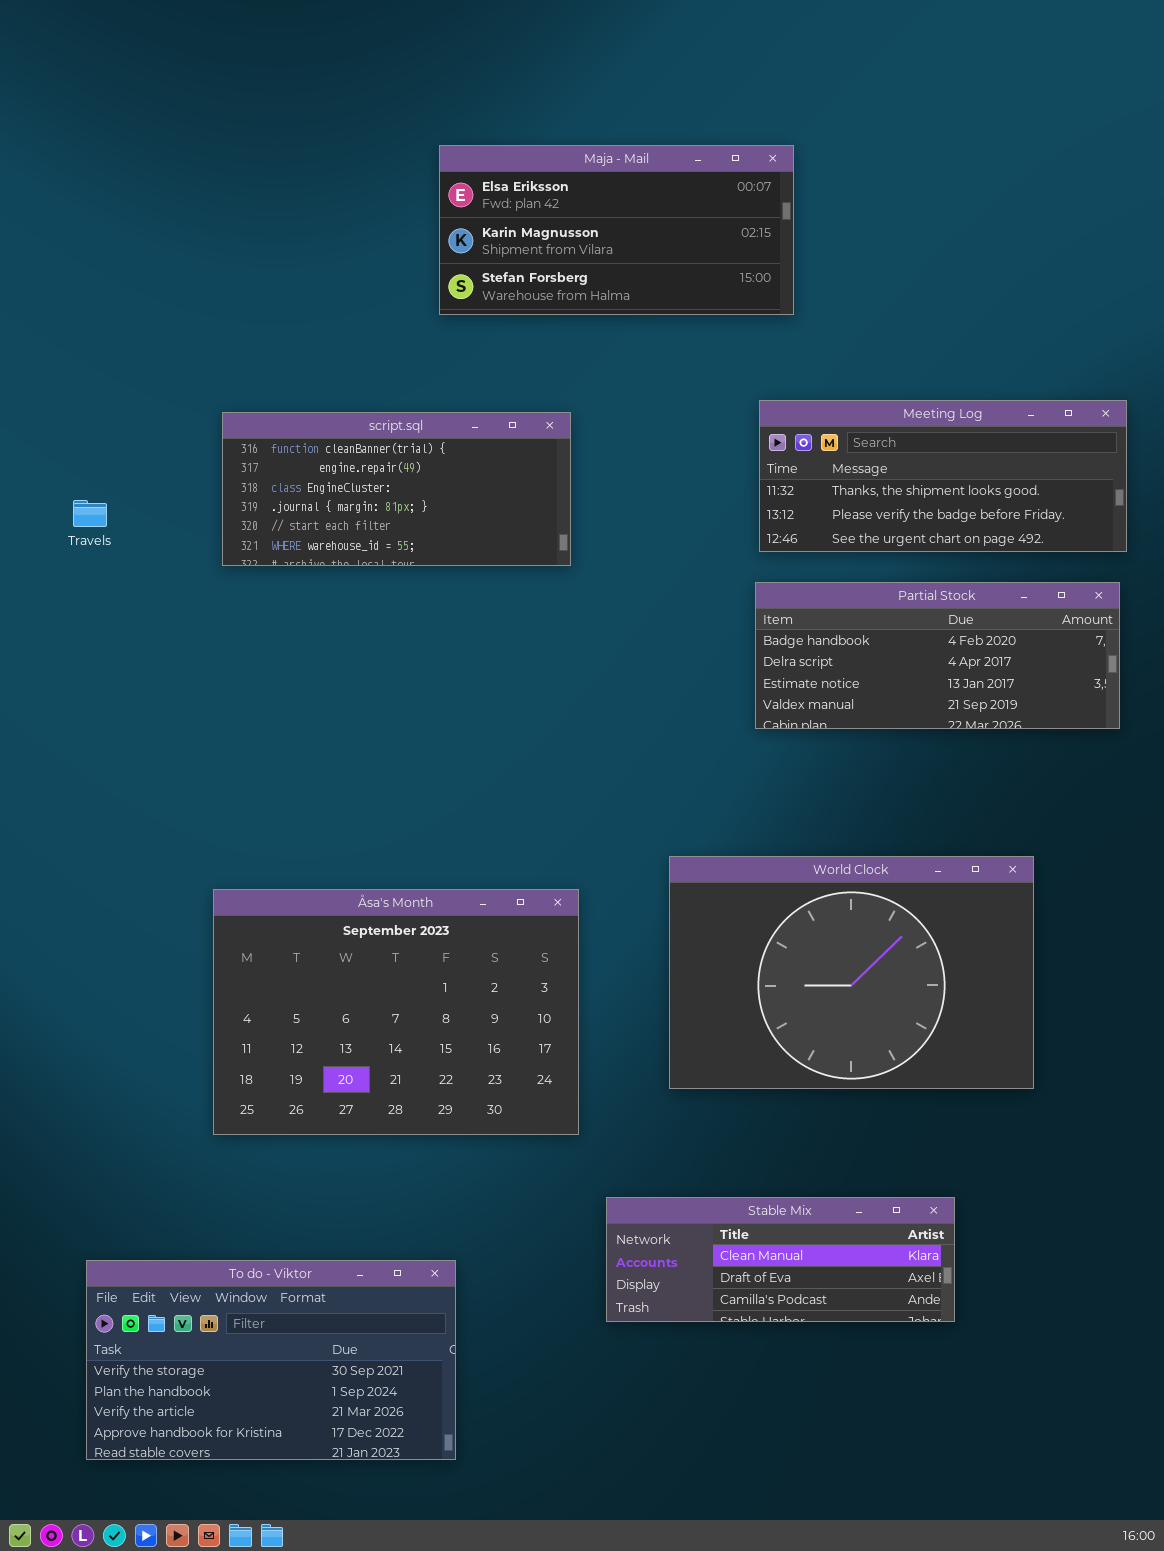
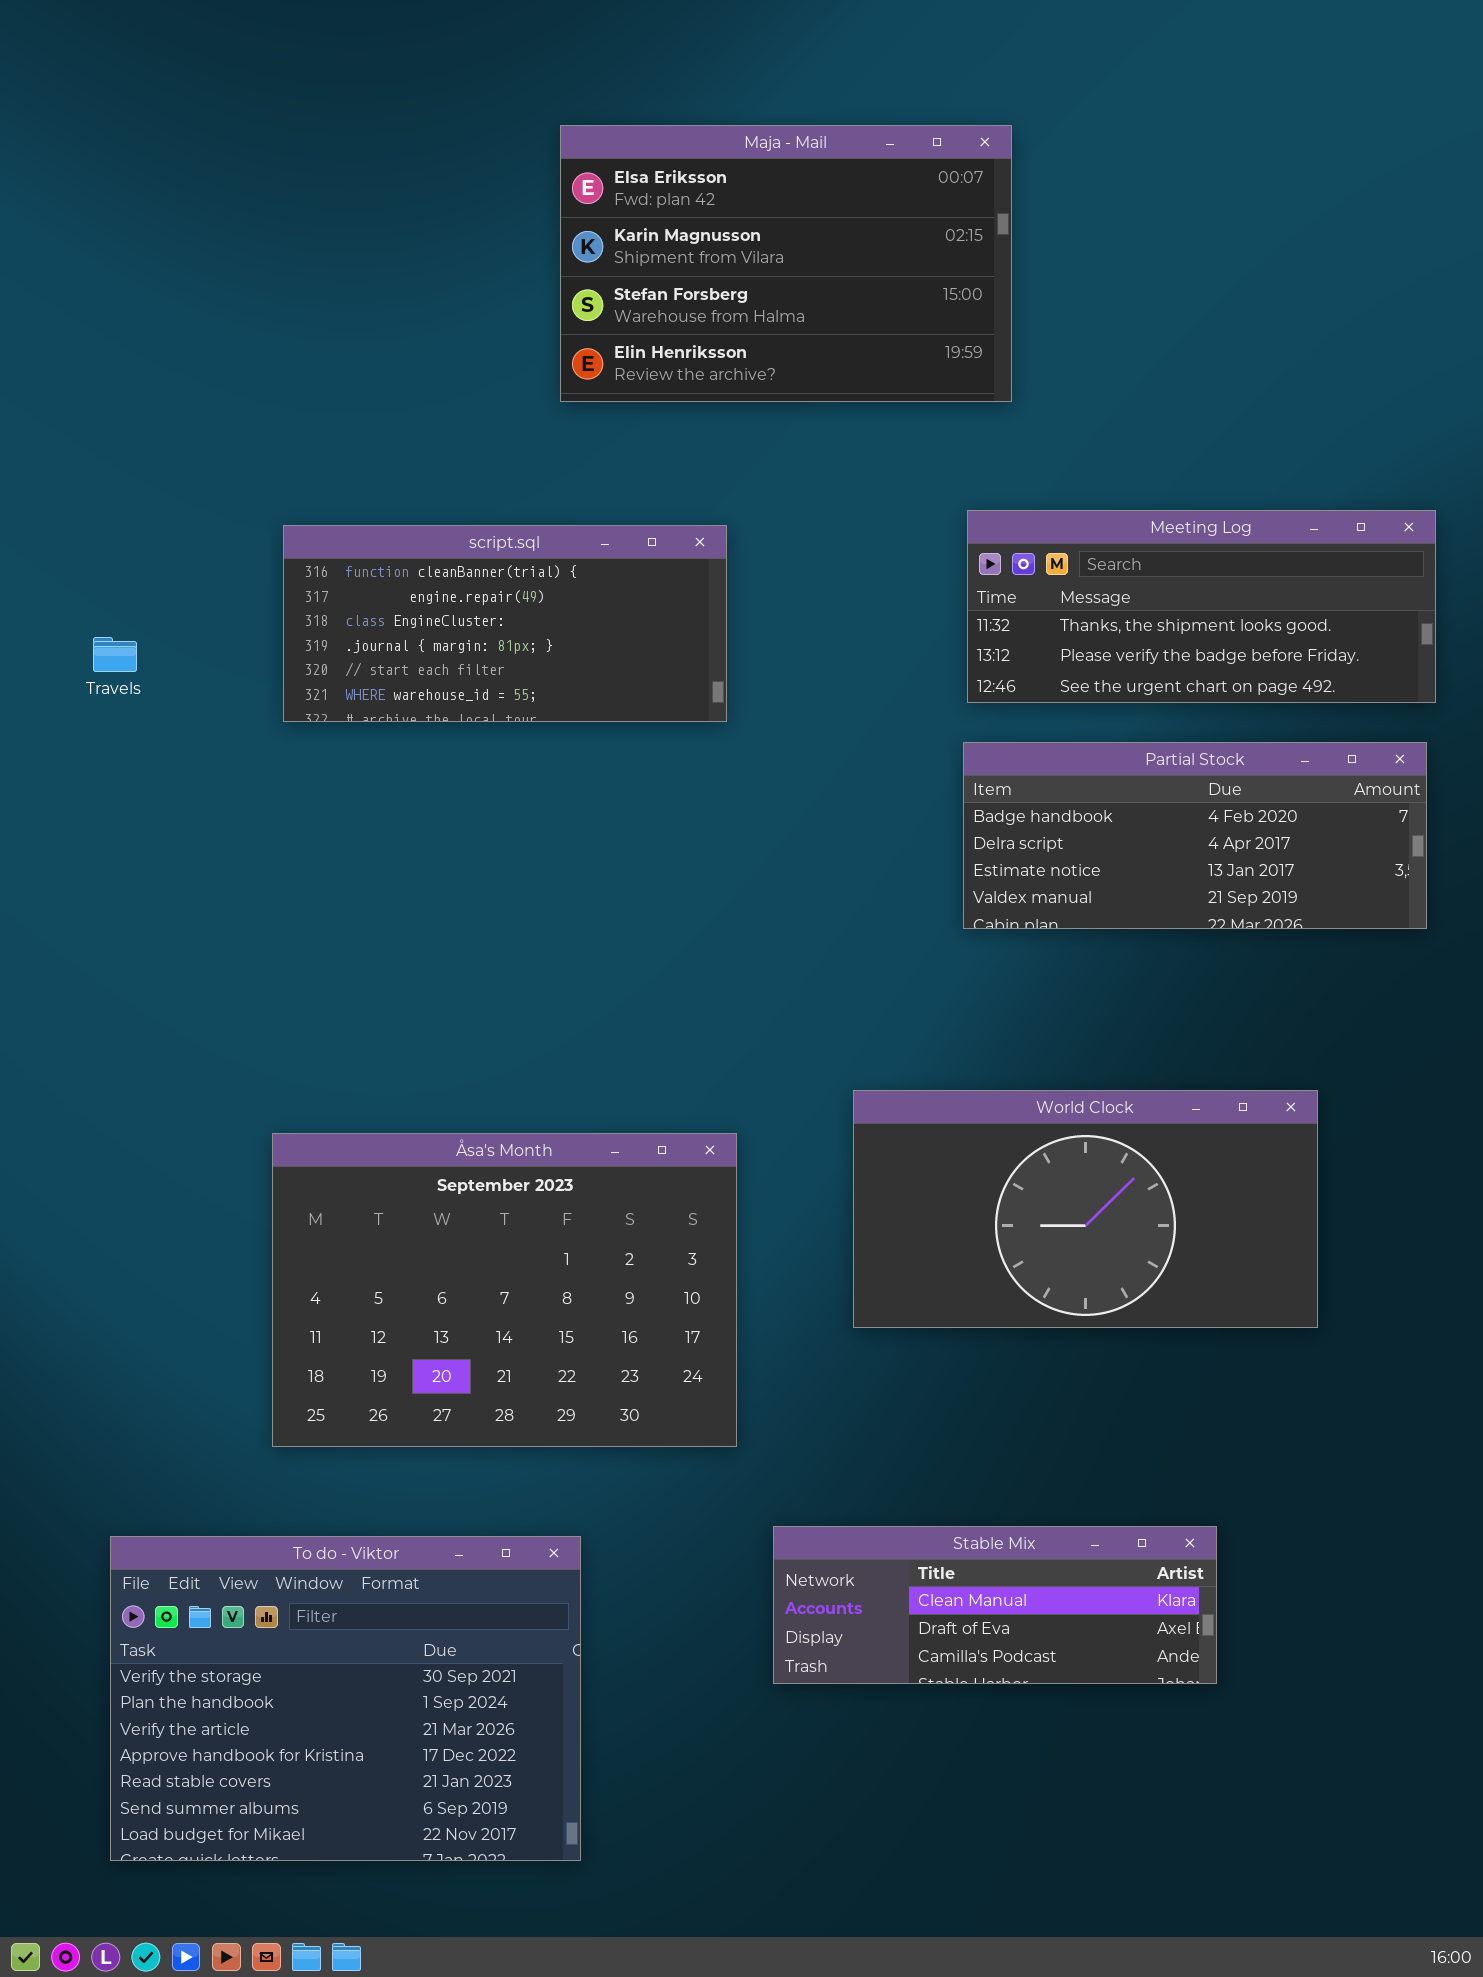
Maja - Mail: [439,145,794,315] -> [560,125,1012,402], resized
World Clock: [669,856,1034,1089] -> [853,1090,1318,1328], resized
To do - Viktor: [86,1260,456,1460] -> [110,1536,581,1861], resized

